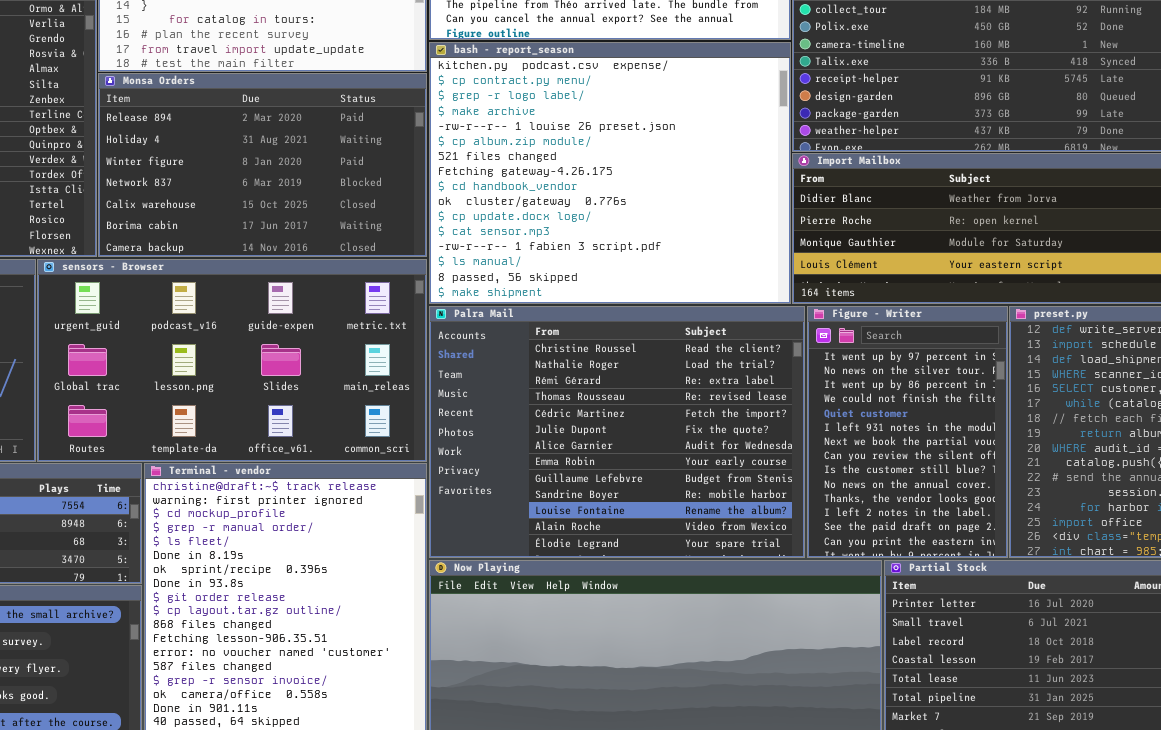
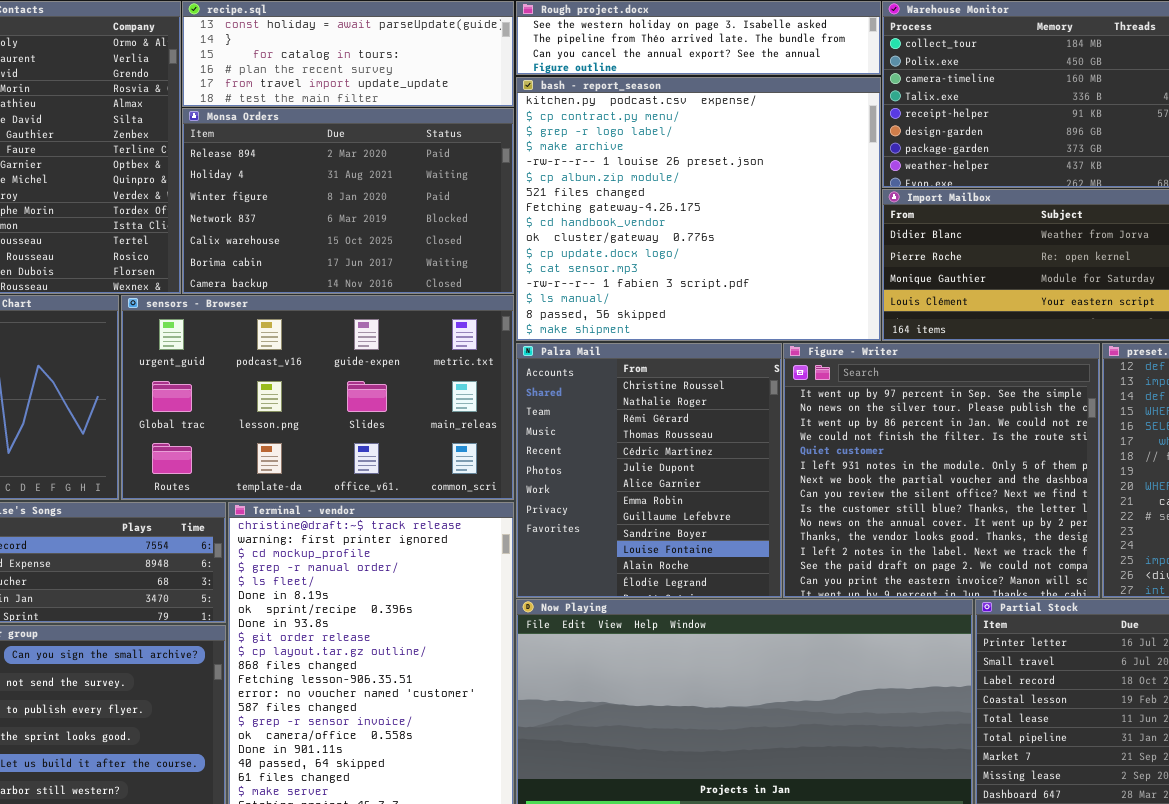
Palra Mail: [429,306,805,558] -> [516,343,782,598], resized
Figure - Writer: [807,306,1008,558] -> [783,343,1100,598], resized

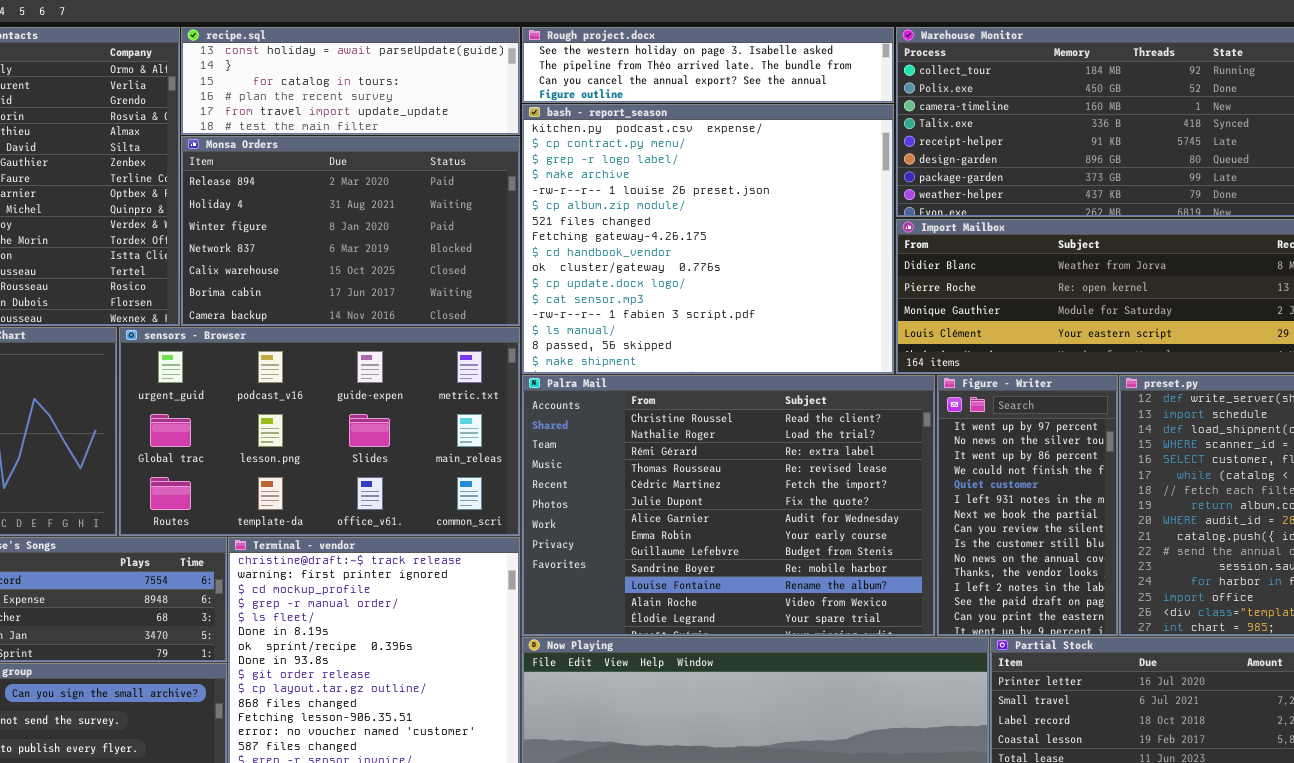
Palra Mail: [516,343,782,598] -> [522,375,935,636], resized
Figure - Writer: [783,343,1100,598] -> [937,375,1118,636], resized

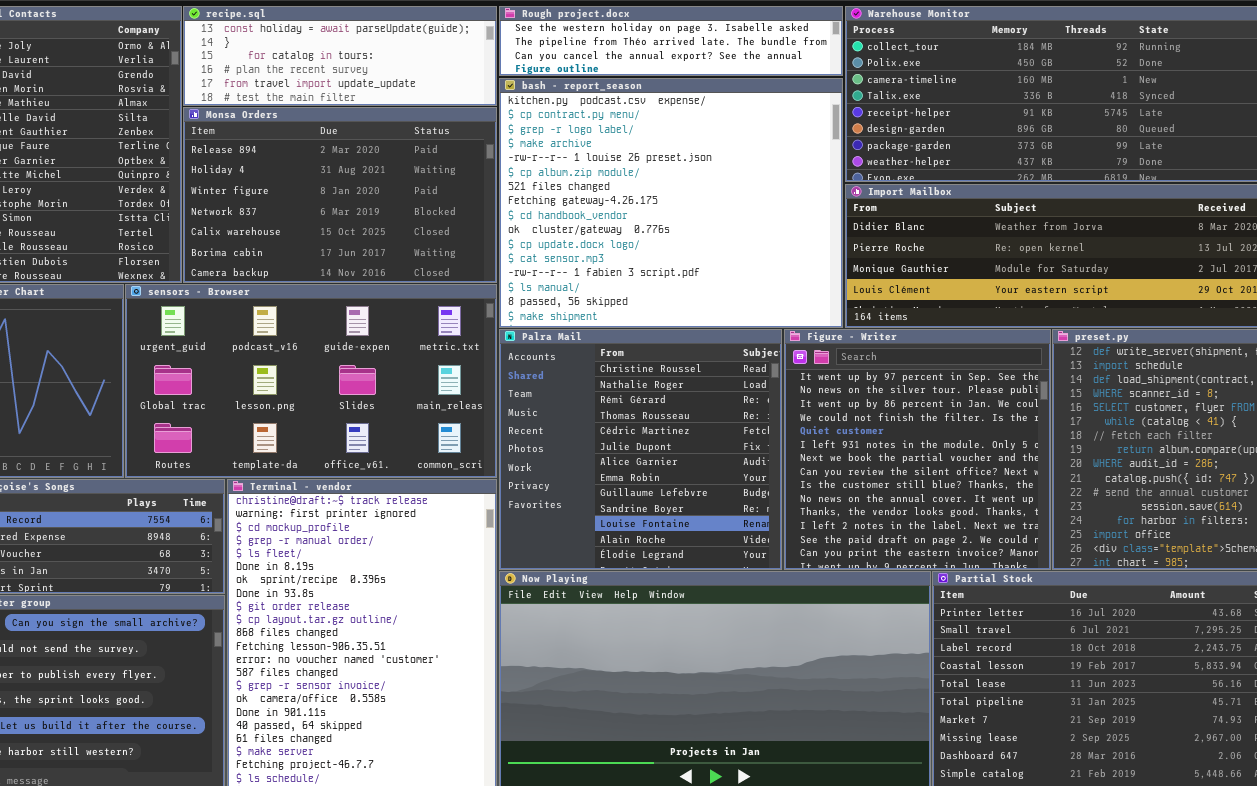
Palra Mail: [522,375,935,636] -> [499,329,782,570], resized
Figure - Writer: [937,375,1118,636] -> [784,329,1051,570], resized

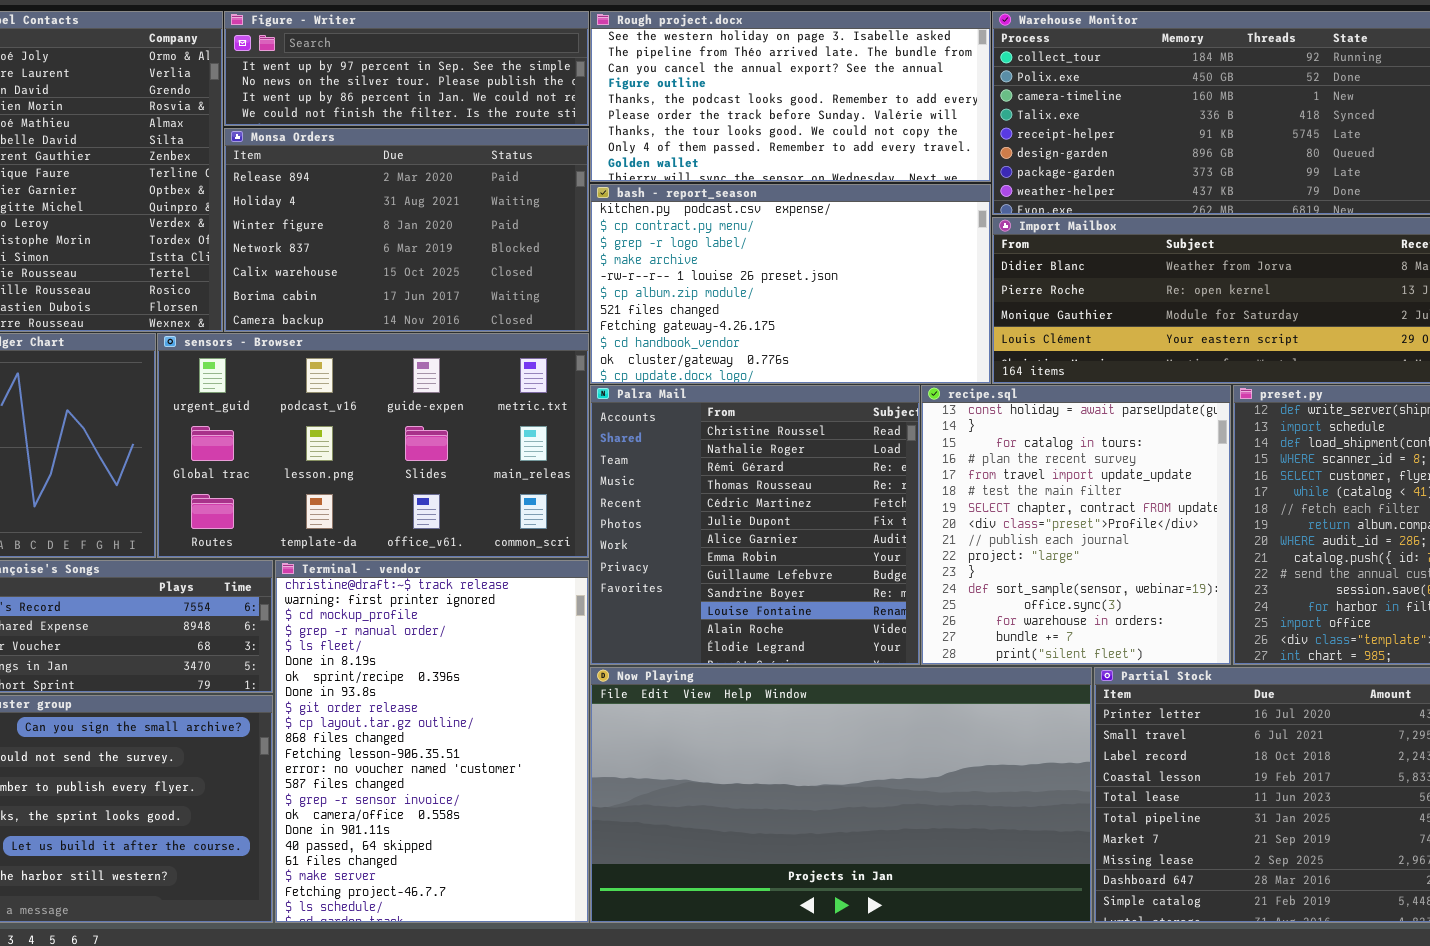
recipe.sql: [183,6,497,106] -> [921,385,1231,665], moved, resized
Rough project.docx: [499,6,843,76] -> [590,11,991,182], resized
bash - report_season: [499,78,843,328] -> [590,184,991,384], resized
Figure - Writer: [784,329,1051,570] -> [224,11,589,126], moved, resized

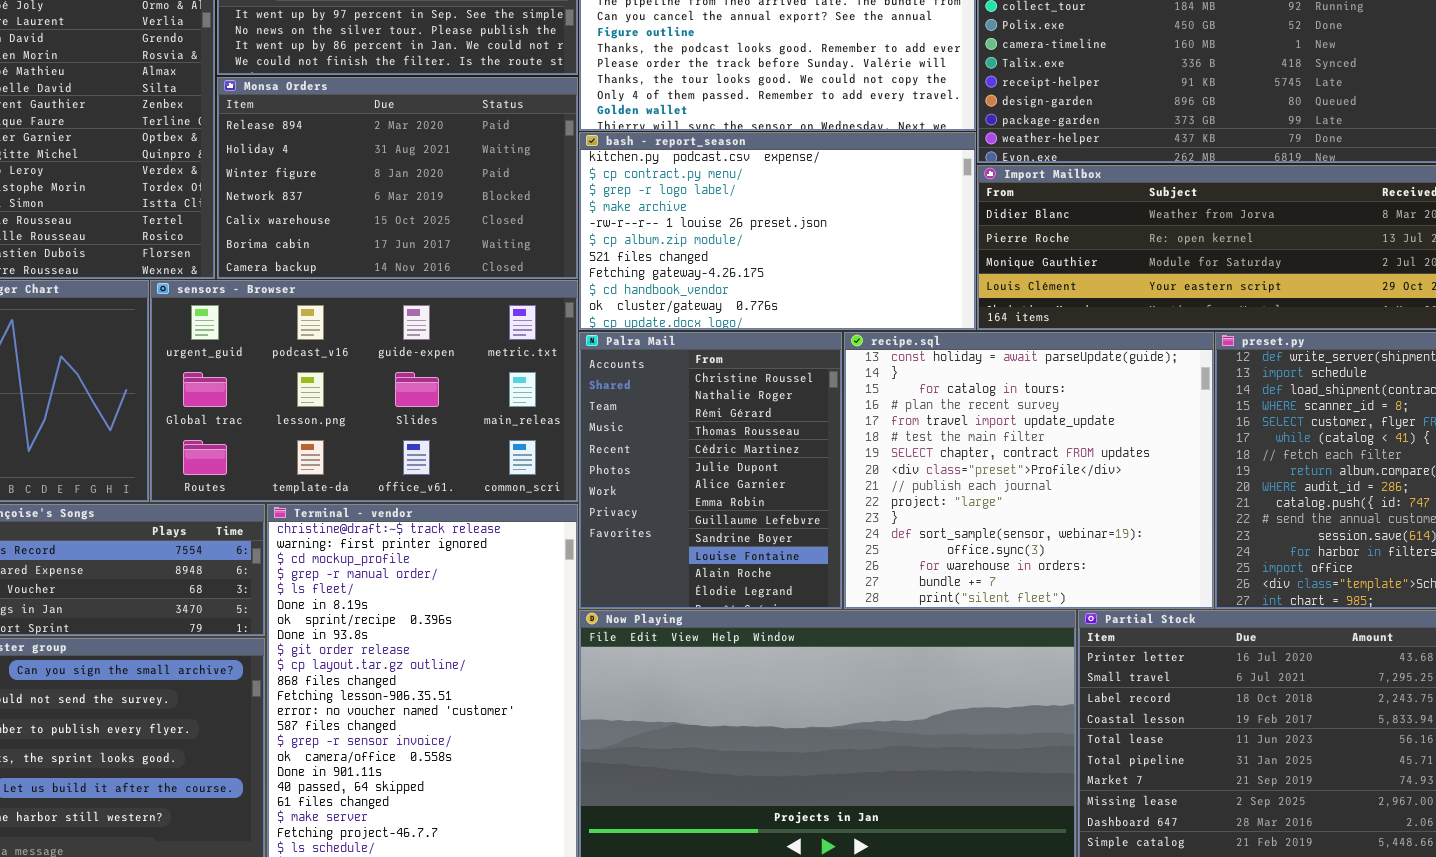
Palra Mail: [590,385,920,665] -> [579,332,842,609], resized
recipe.sql: [921,385,1231,665] -> [844,332,1214,609], resized

